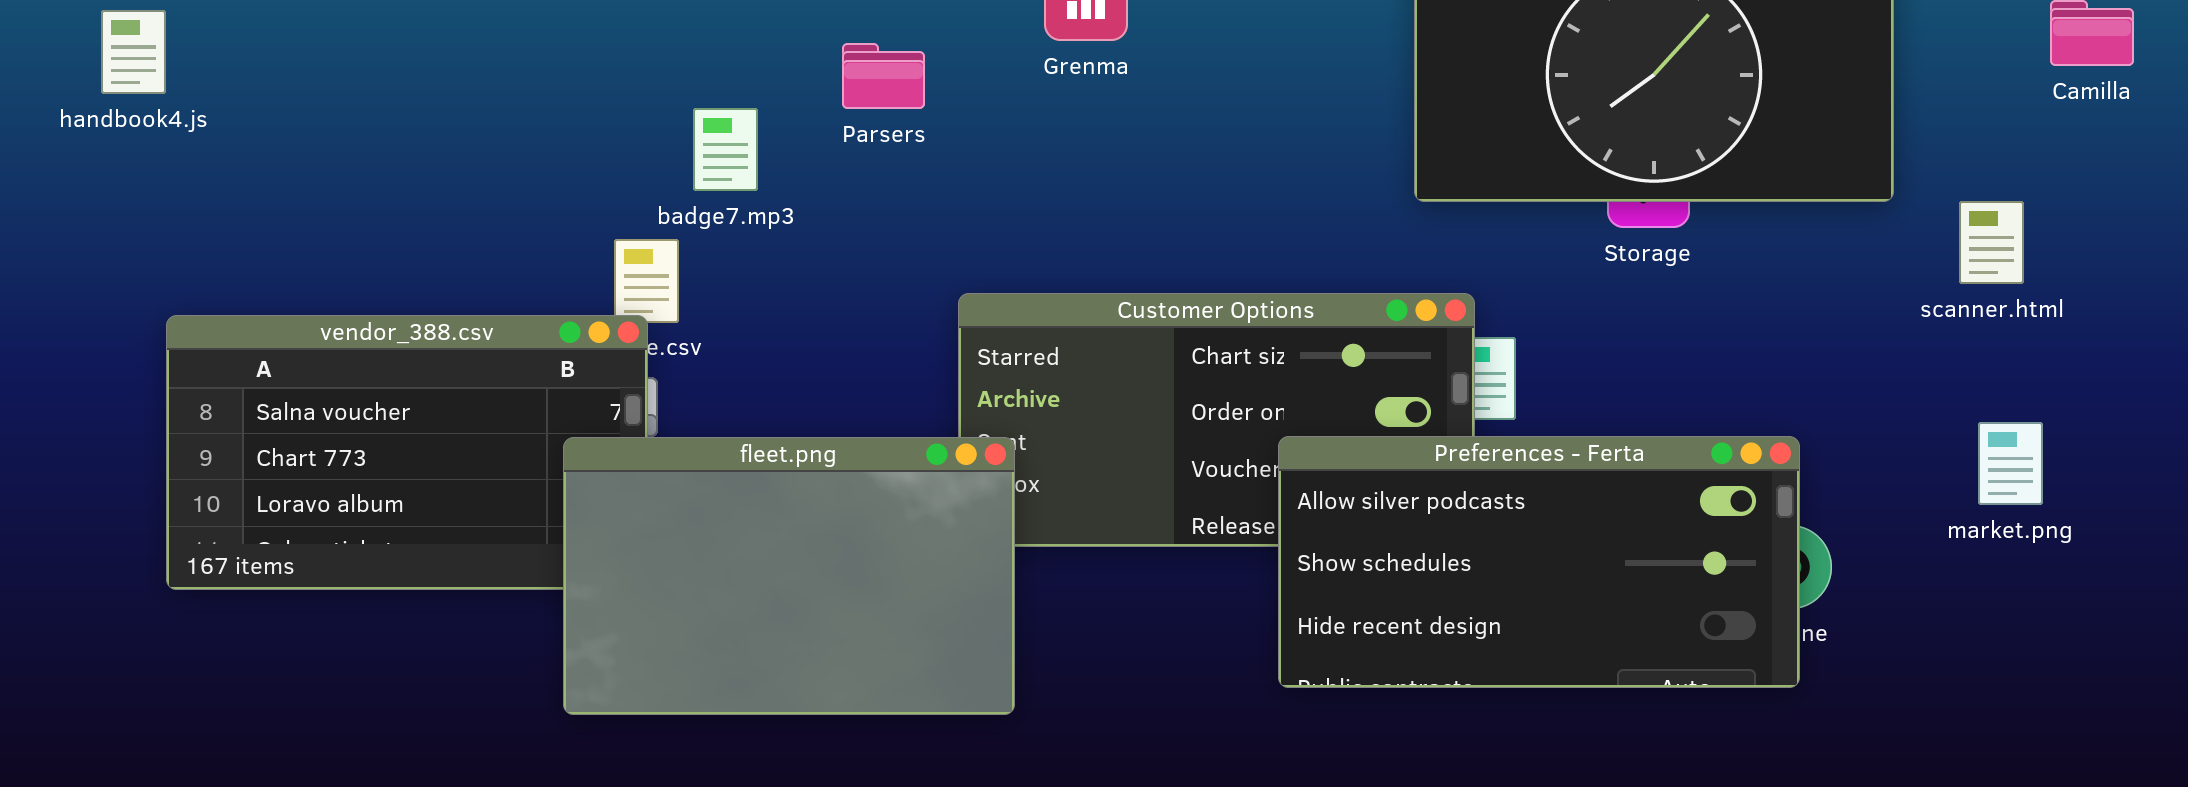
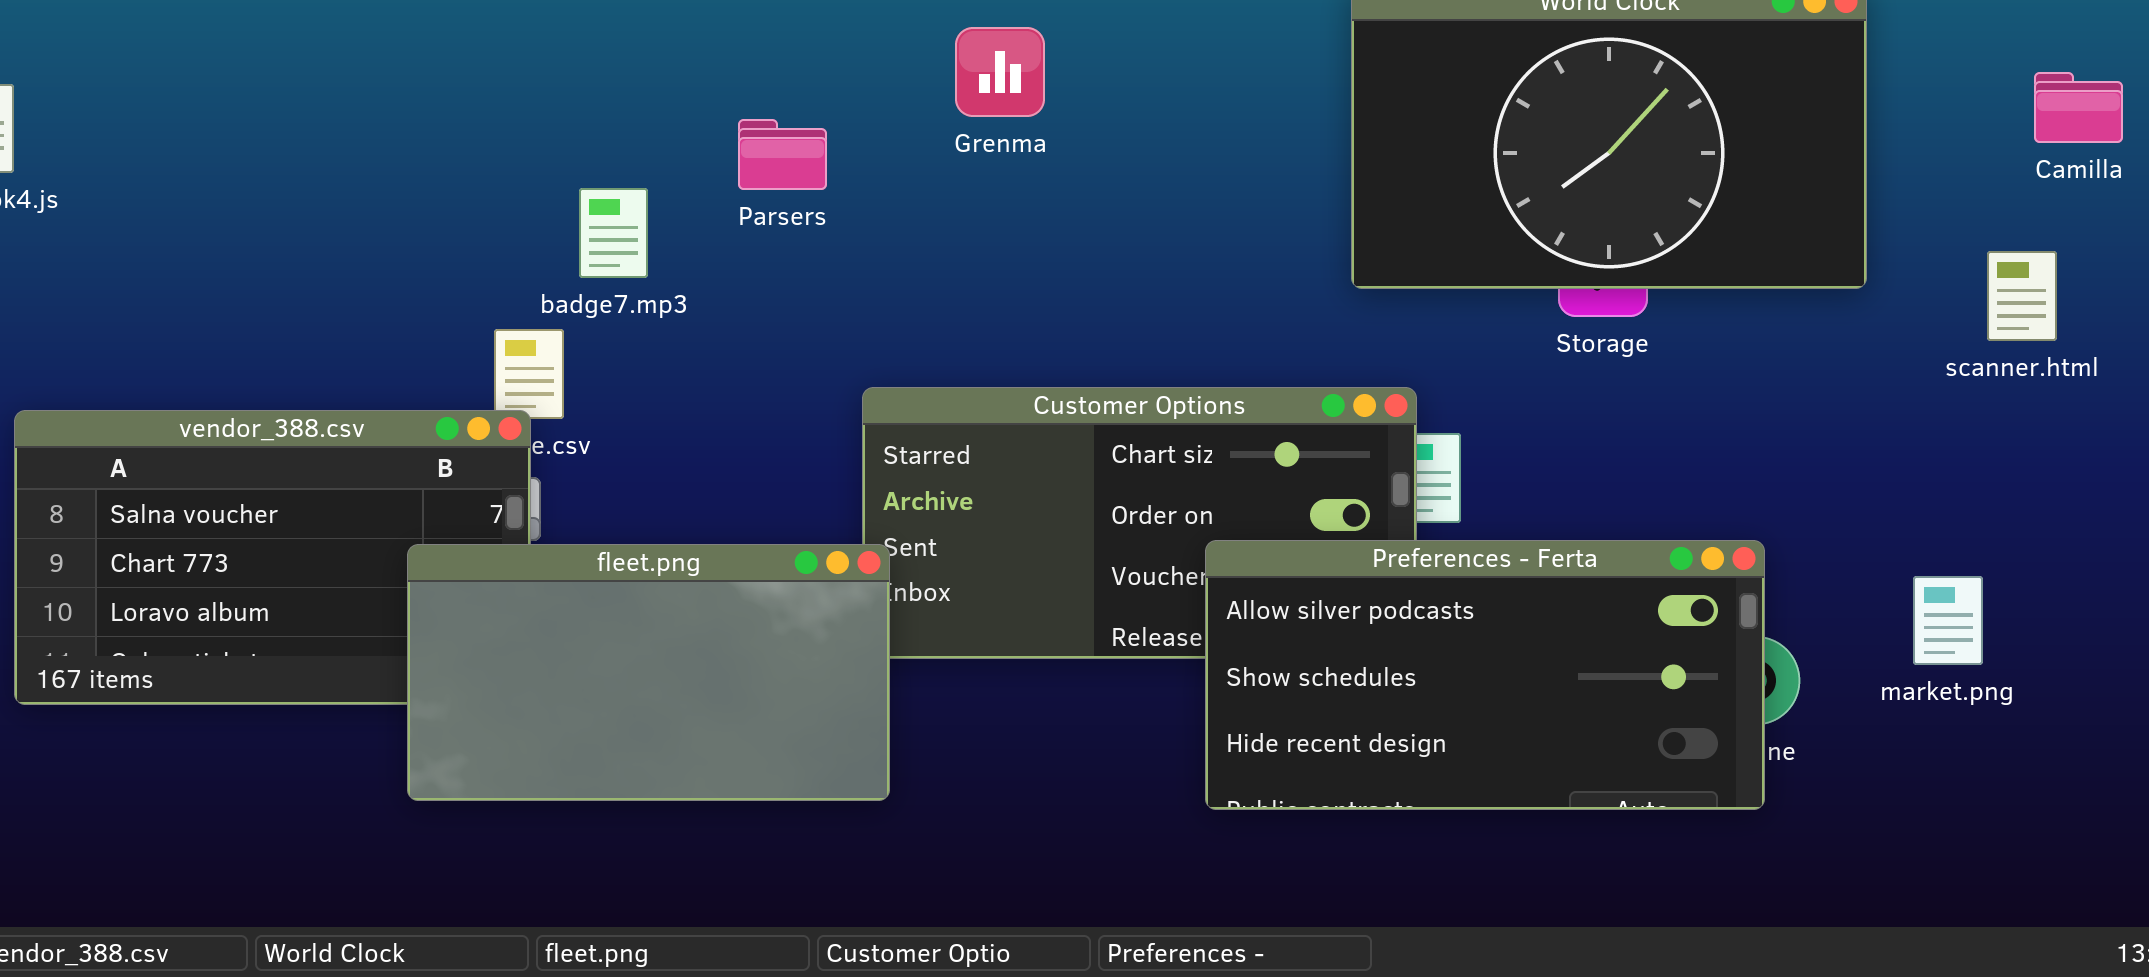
scanner.html: [1959,201,2024,284] -> [1987,251,2057,341], moved
market.png: [1978,422,2043,505] -> [1913,576,1983,665], moved
fleet.png: [563,437,1015,715] -> [407,544,890,801], moved, resized

